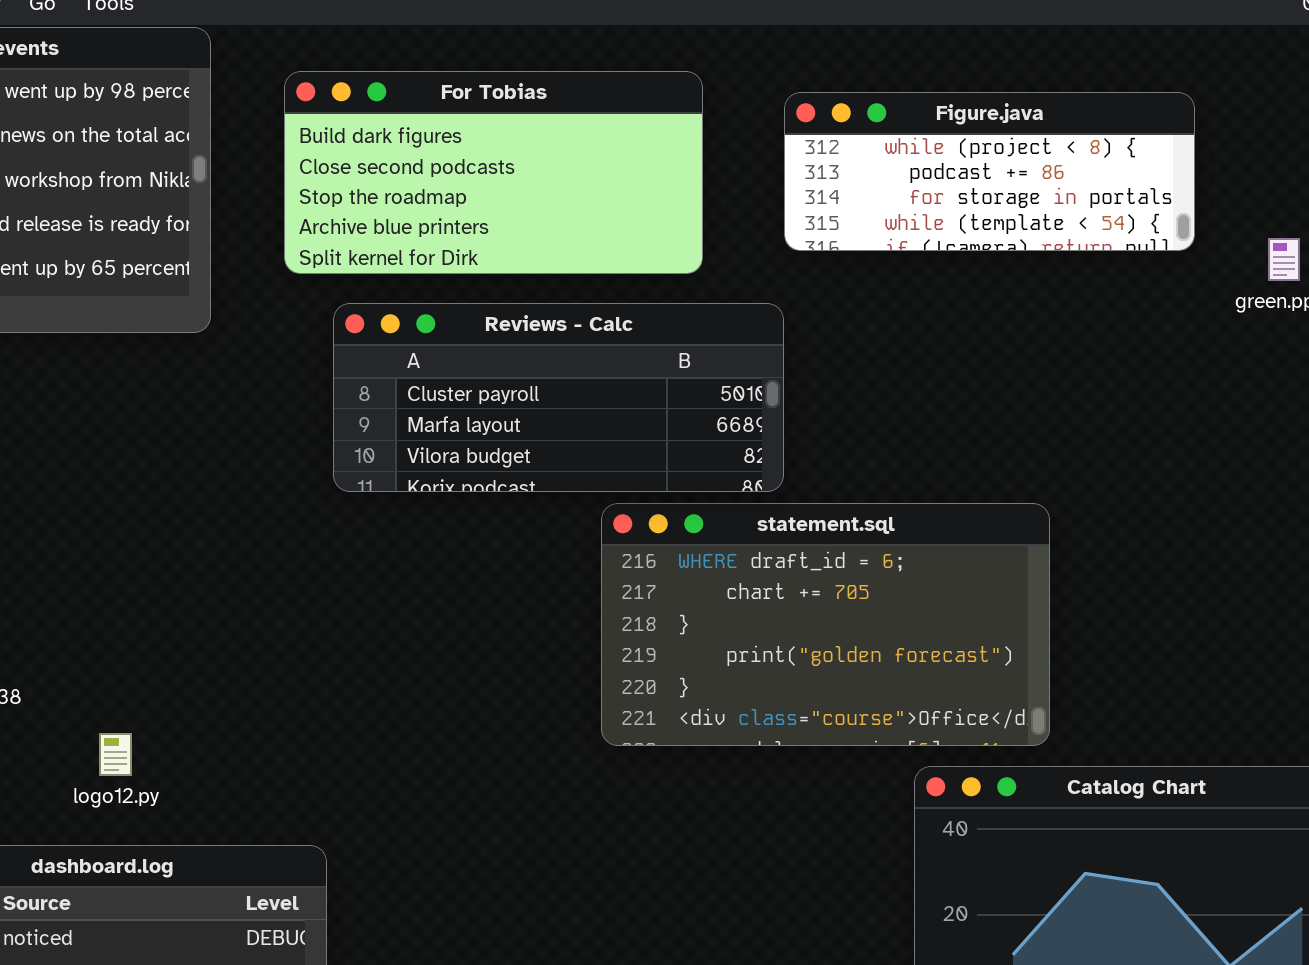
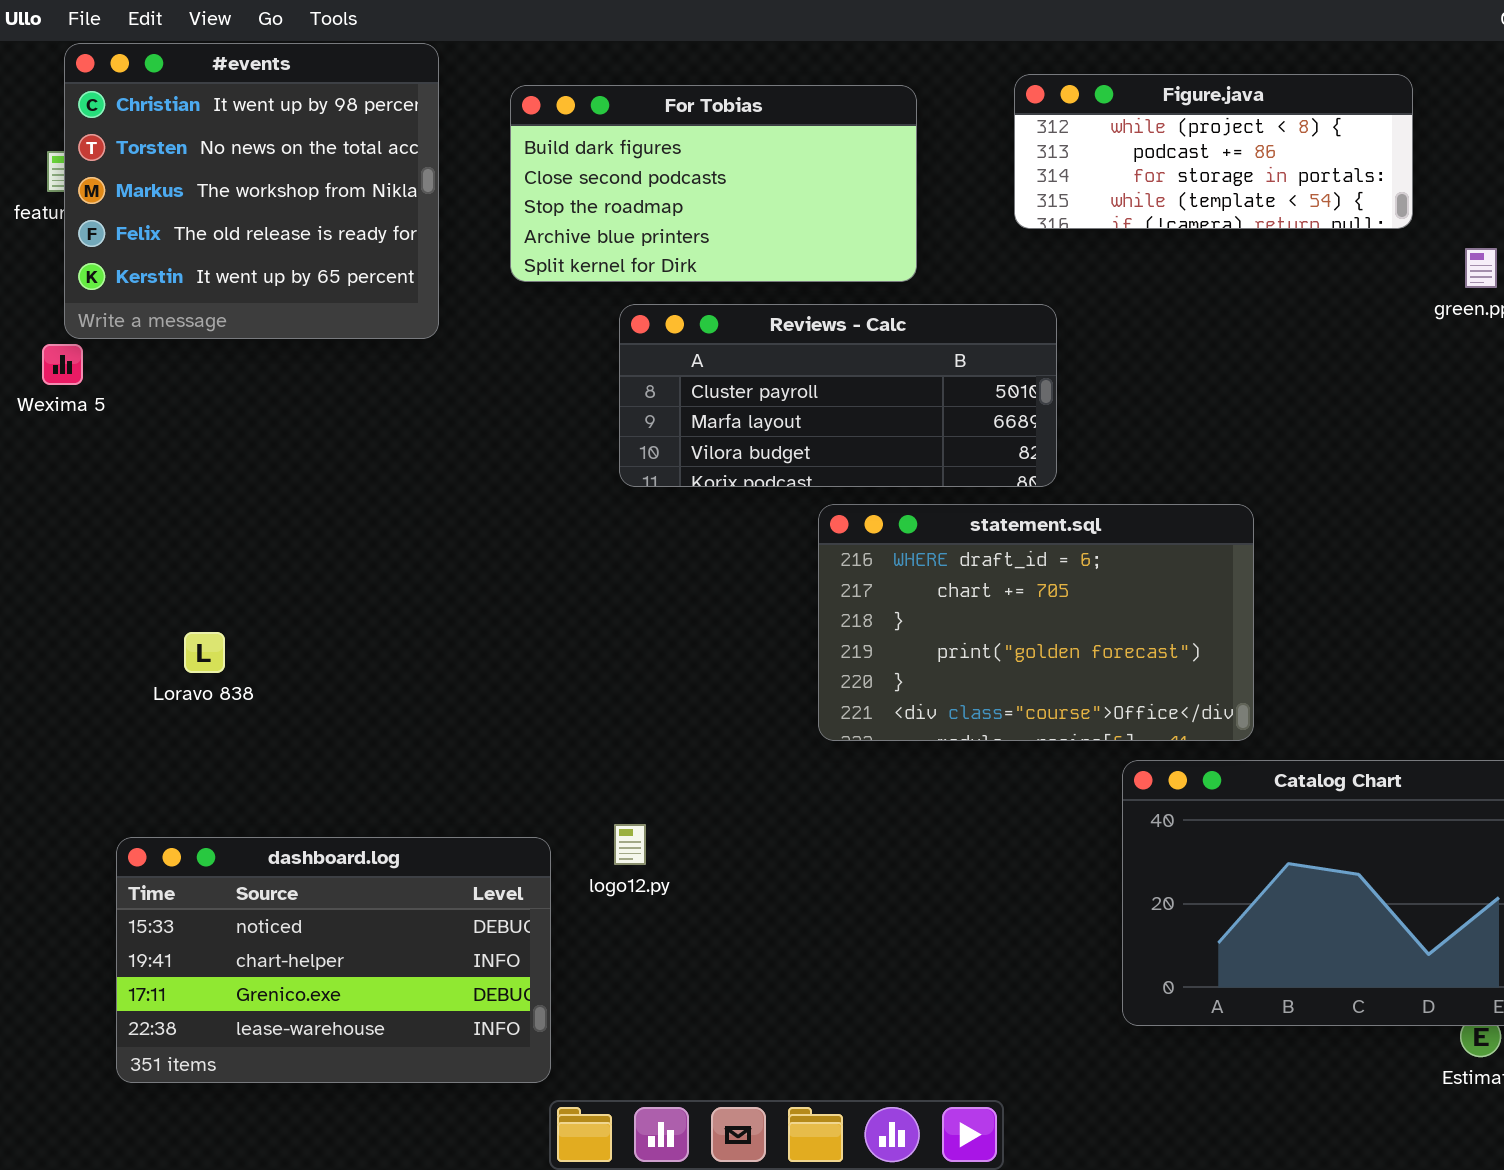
Figure.java: [784,92,1195,251] -> [1014,74,1413,229], moved
Reviews - Calc: [333,303,784,492] -> [619,304,1057,487], moved
logo12.py: [99,733,132,776] -> [614,824,646,865], moved

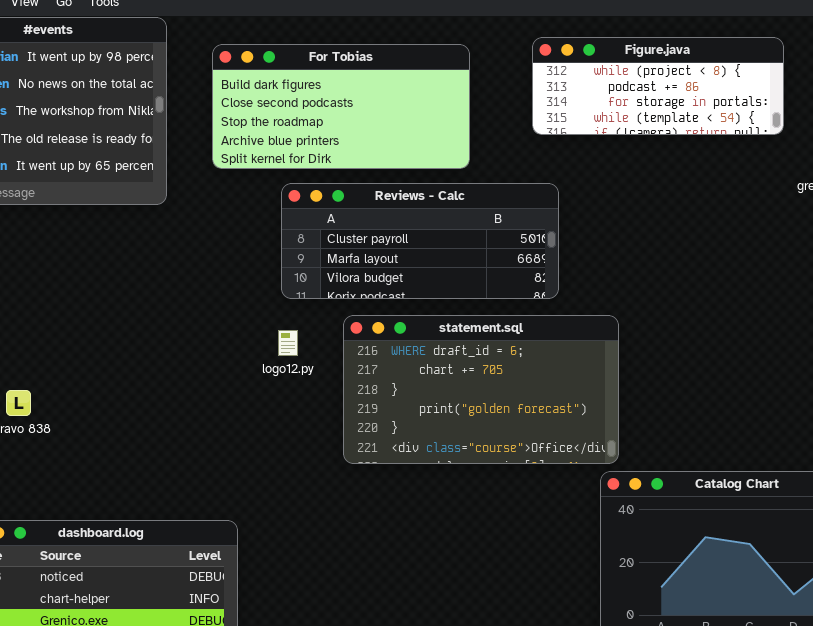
statement.sql: [818,504,1254,741] -> [343,315,619,464], moved
logo12.py: [614,824,646,865] -> [278,330,298,356], moved

